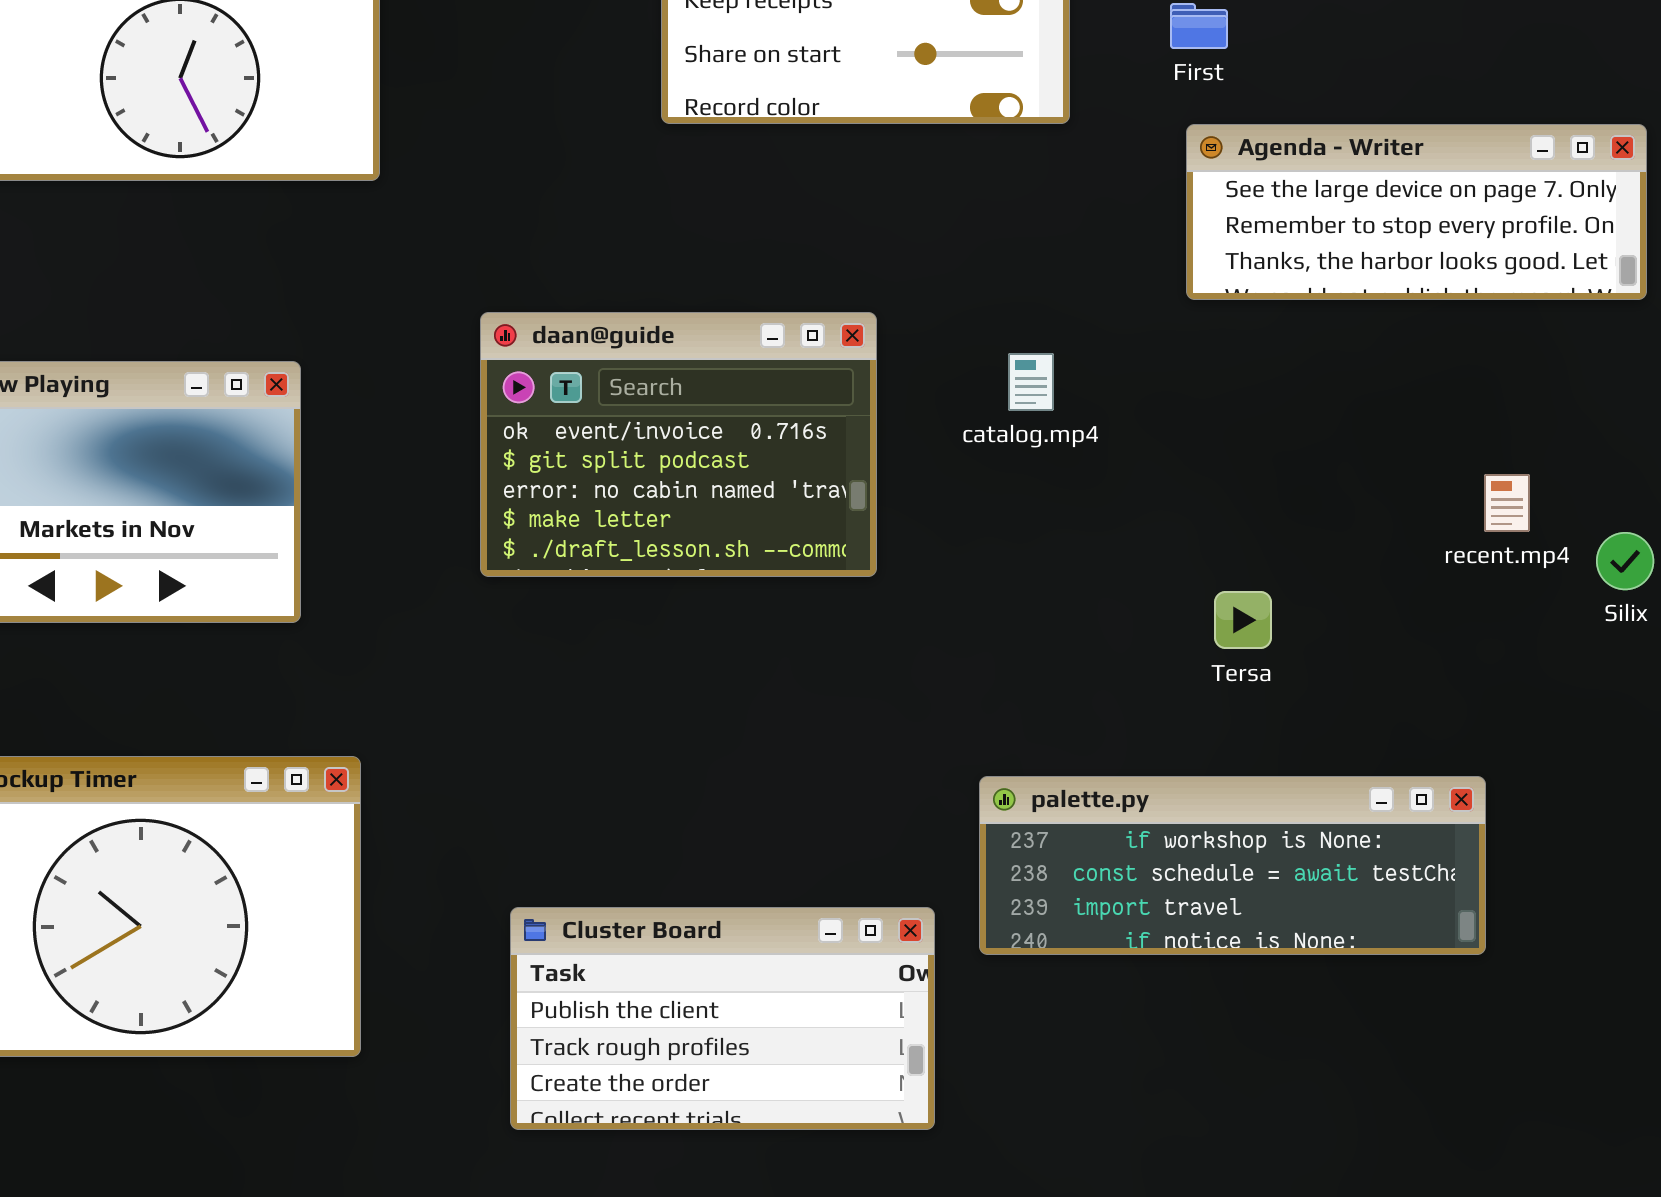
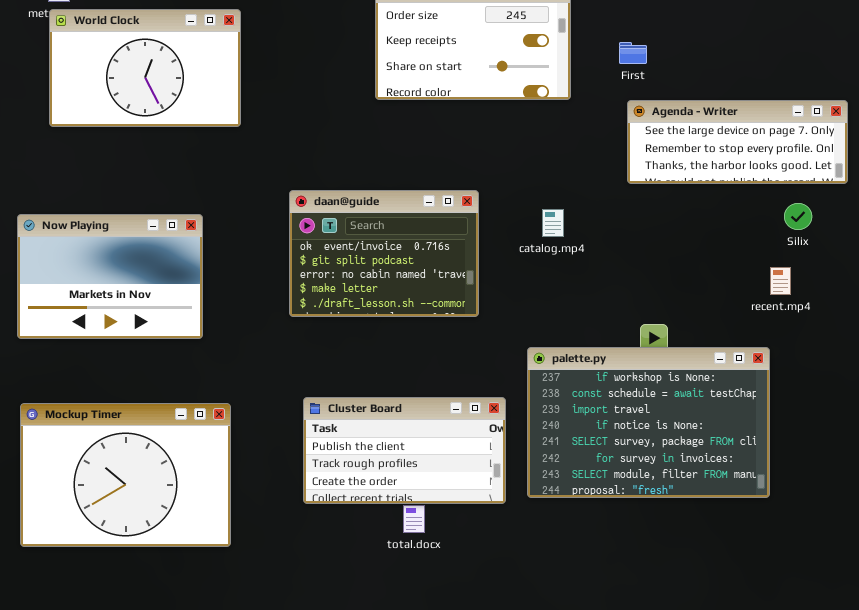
Silix: [1596,532,1654,590] -> [784,203,812,230], moved
palette.py: [979,776,1486,955] -> [527,347,770,498], resized
Cluster Board: [510,907,935,1130] -> [303,397,506,504], moved

